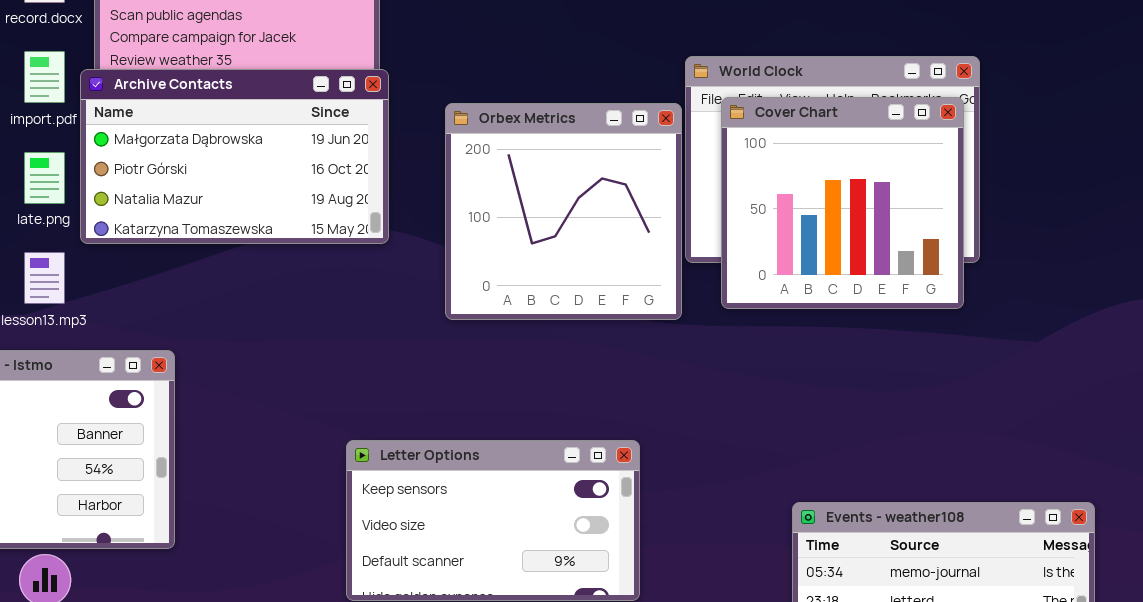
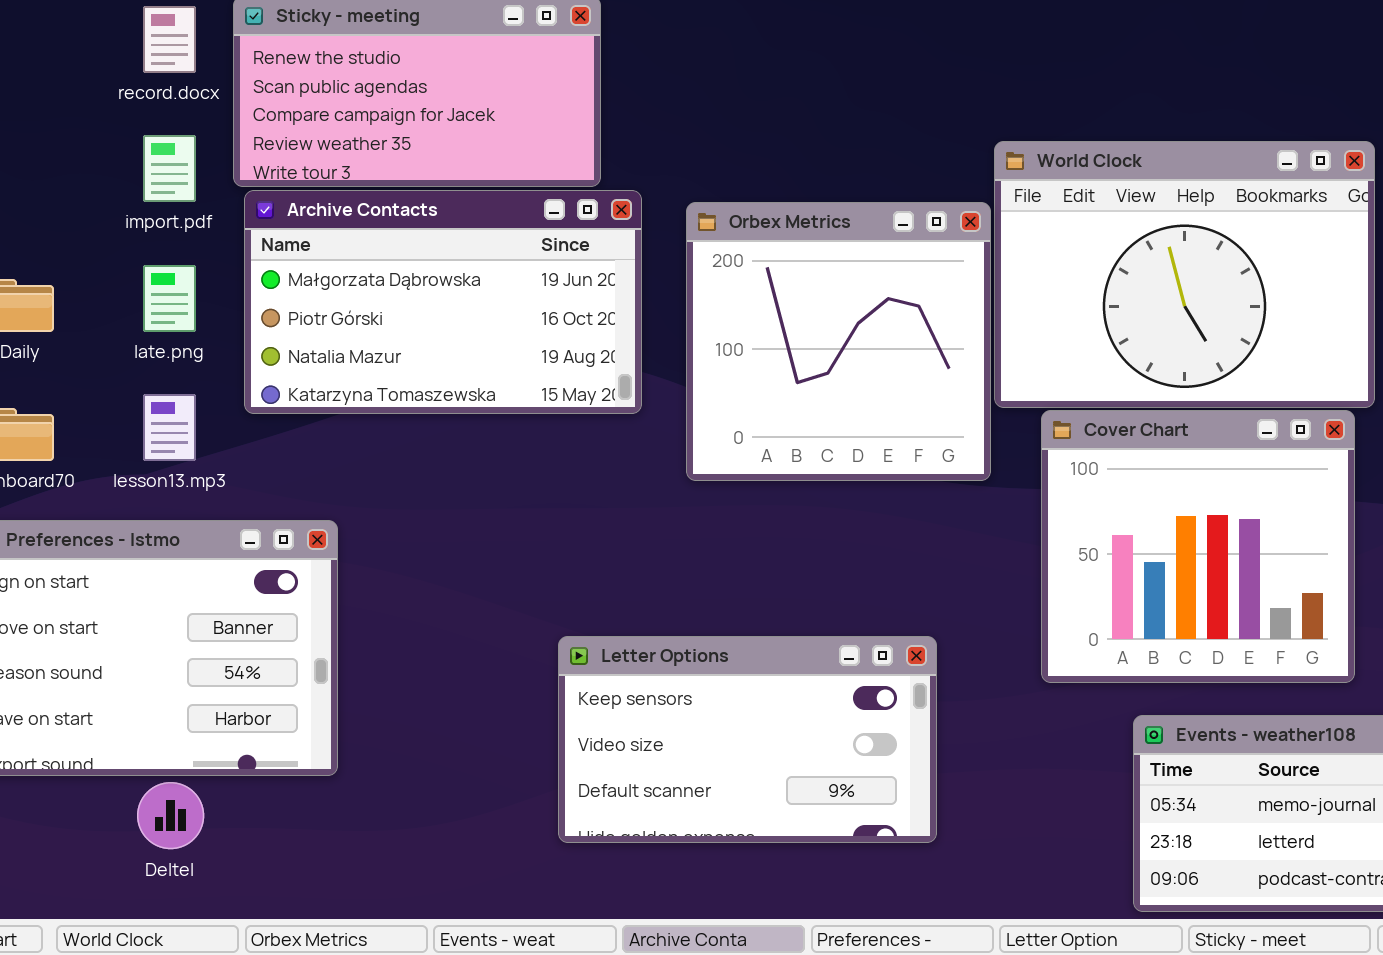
Archive Contacts: [80,69,389,244] -> [244,190,642,414], moved
Cover Chart: [721,97,964,309] -> [1041,410,1355,683], moved

